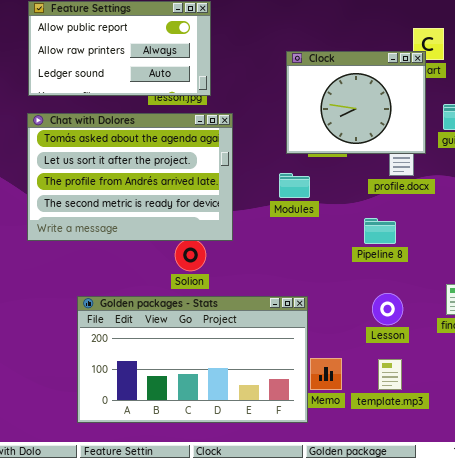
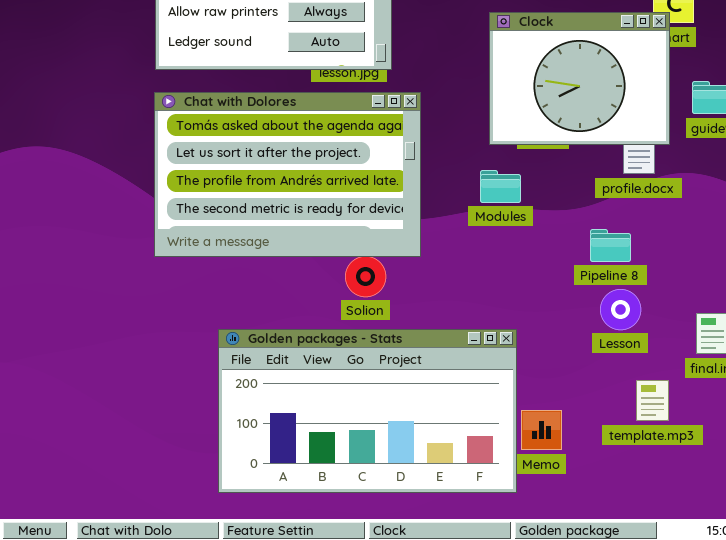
Lesson: [372,293,403,325] -> [600,289,641,330], moved
template.mp3: [378,359,402,390] -> [636,380,669,421], moved

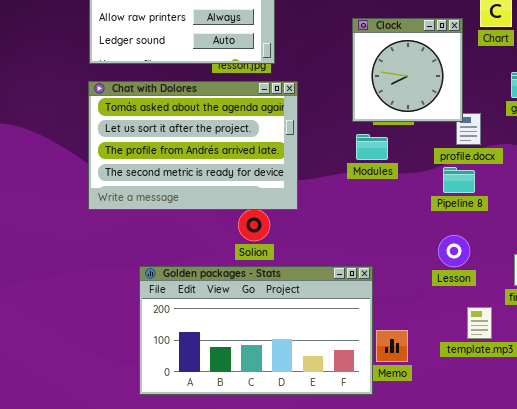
Clock: [489,12,670,145] -> [352,18,463,122], resized
Modules: [480,170,521,203] -> [356,134,388,160], moved
Pipeline 8: [590,229,631,262] -> [443,167,475,193], moved

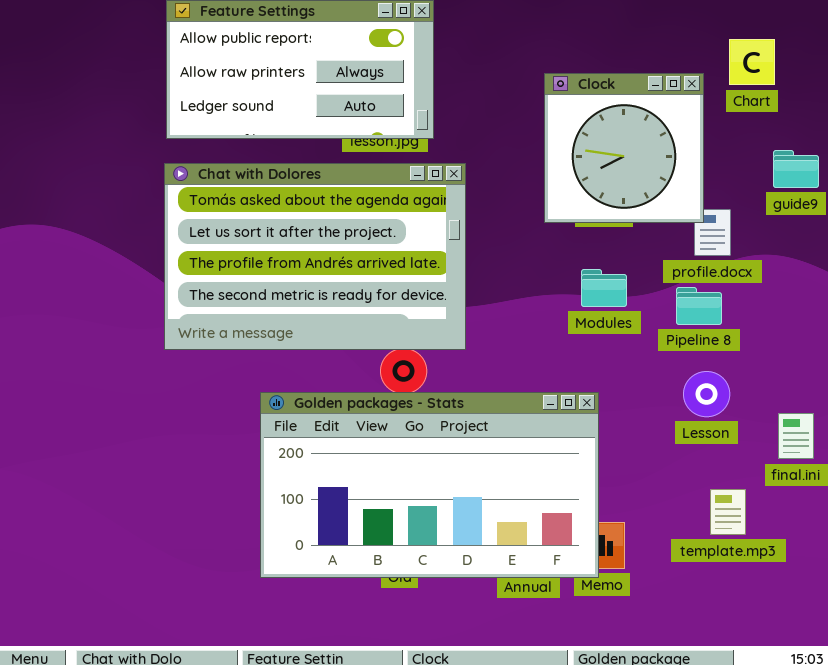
Modules: [356,134,388,160] -> [581,269,627,307], moved
Lesson: [438,235,470,267] -> [683,371,730,417], moved
Golden packages - Stats: [139,266,373,395] -> [260,392,599,578], moved

